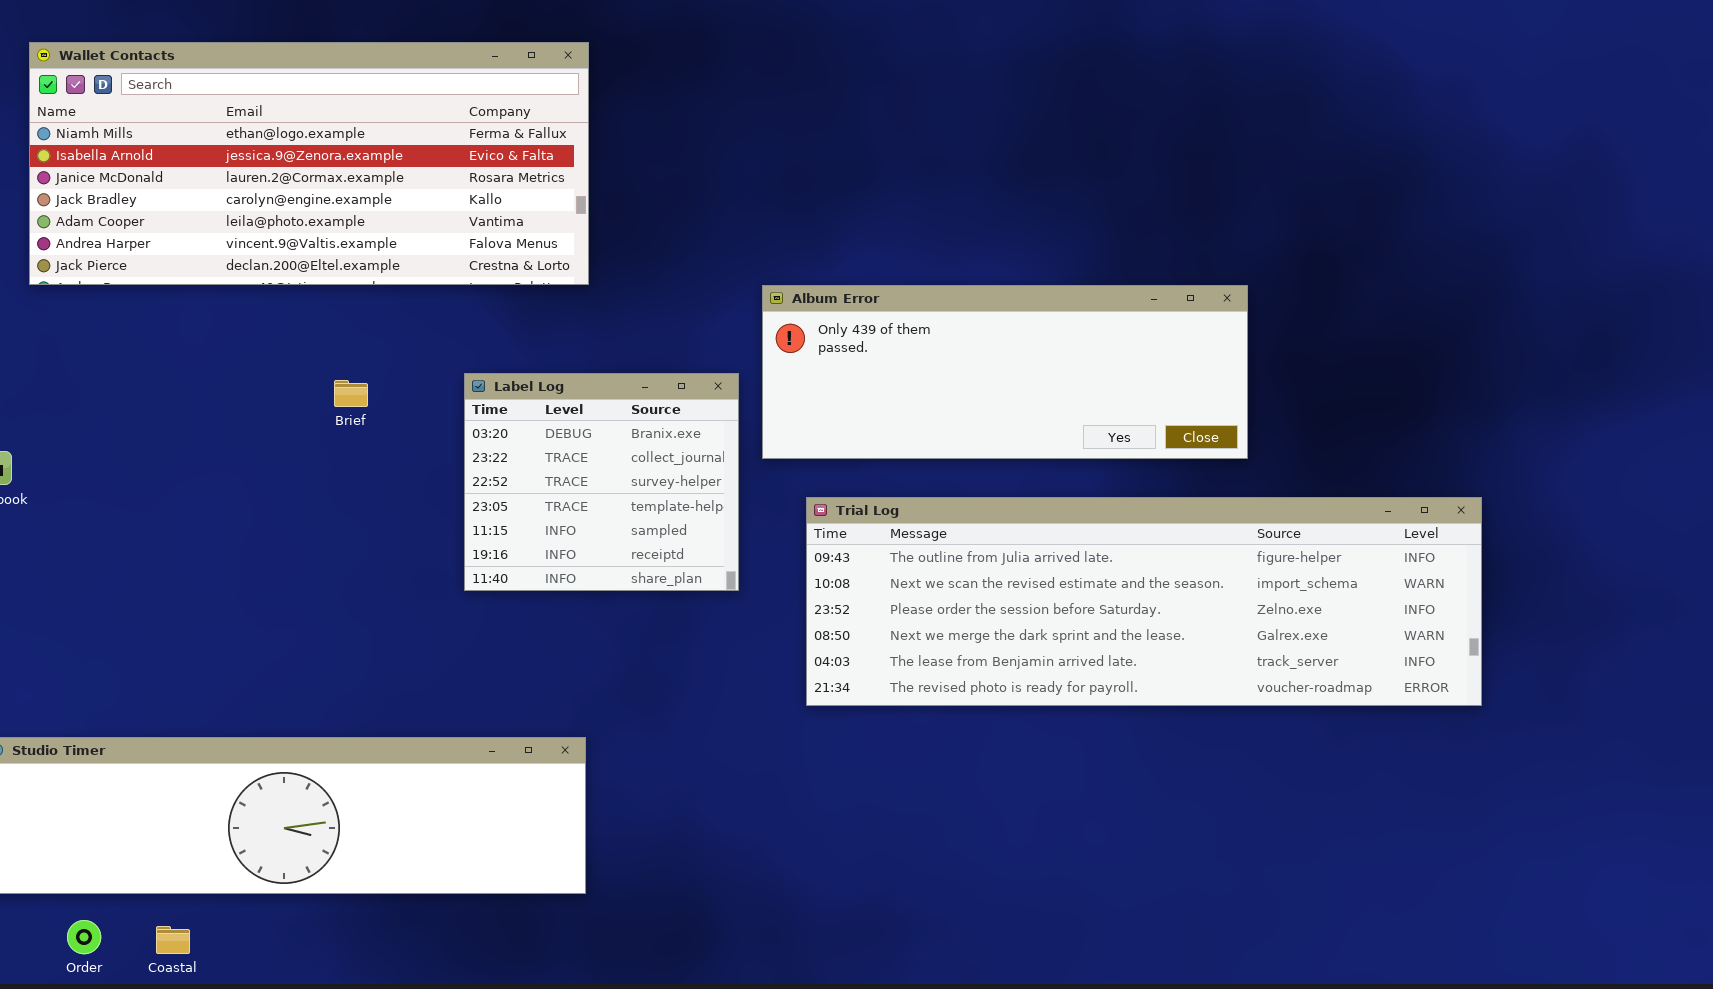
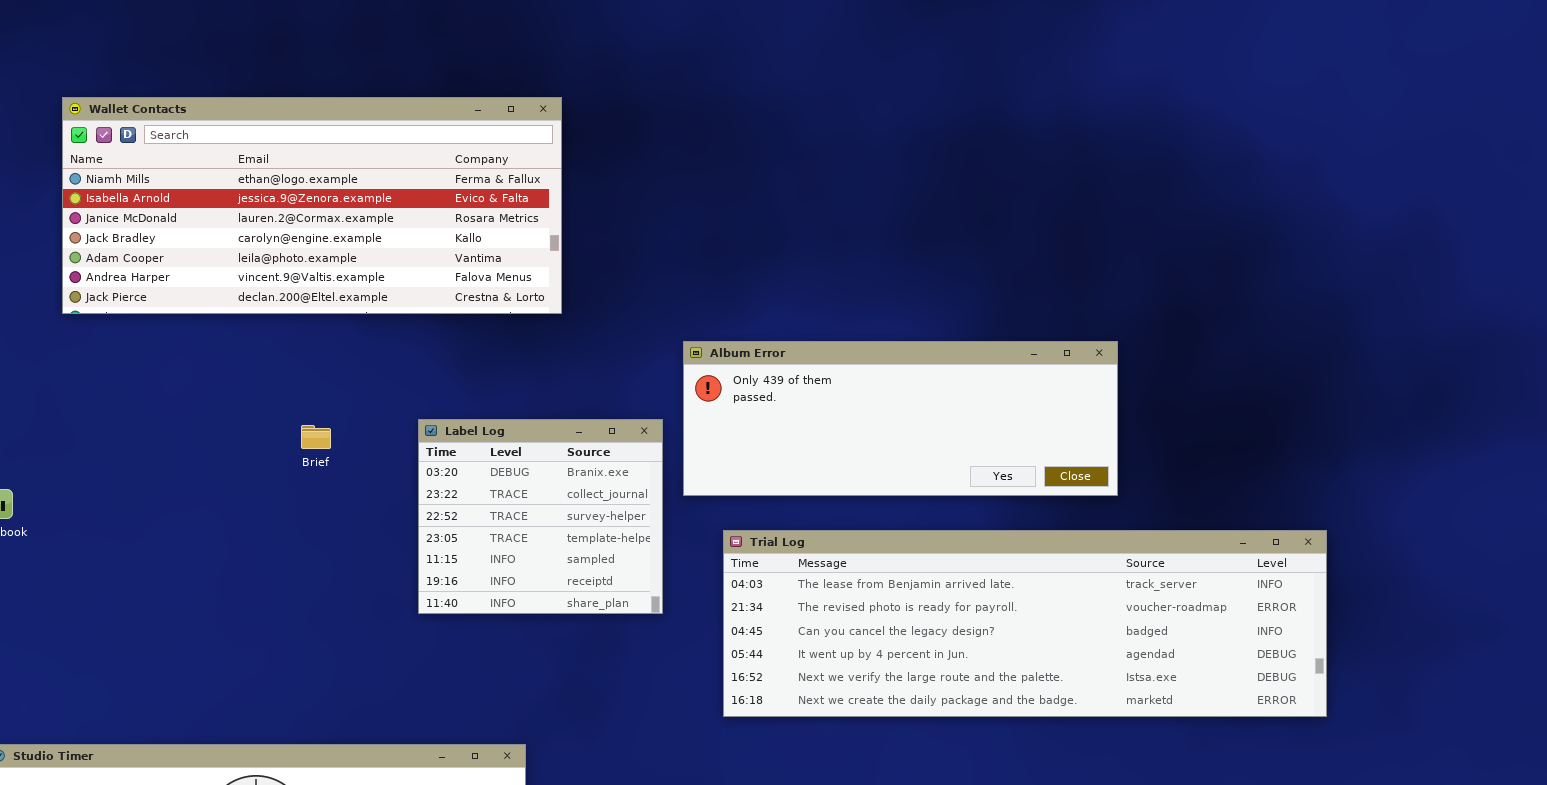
Wallet Contacts: [29,42,589,285] -> [62,97,562,314], moved
Trial Log: [806,497,1482,706] -> [723,530,1327,717], scrolled down 4 rows

